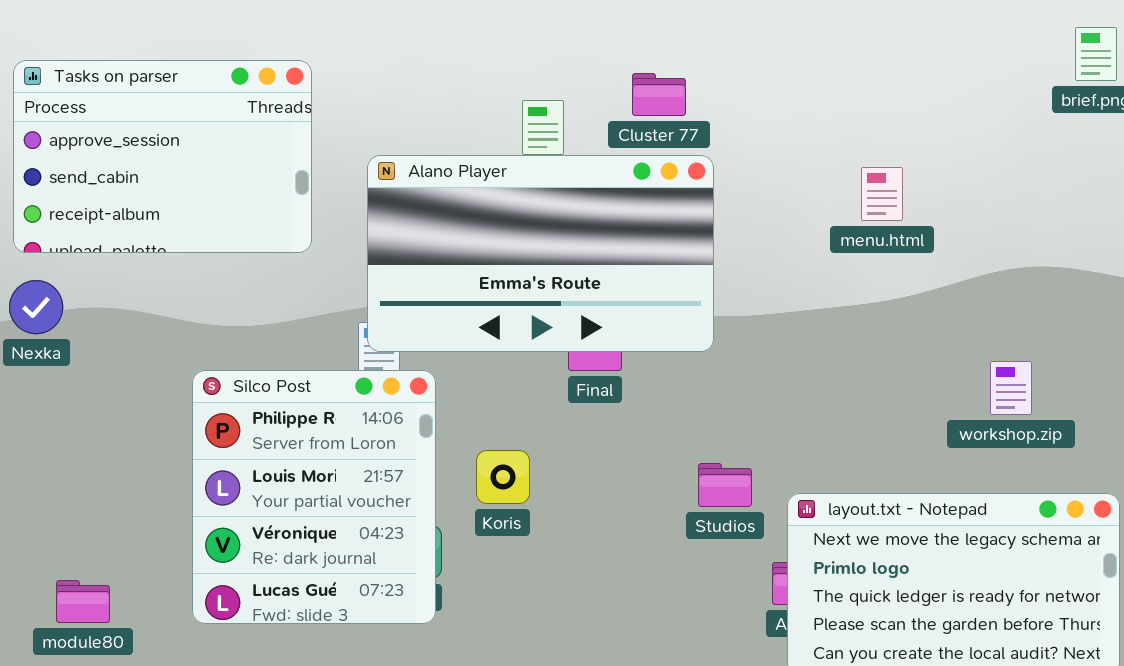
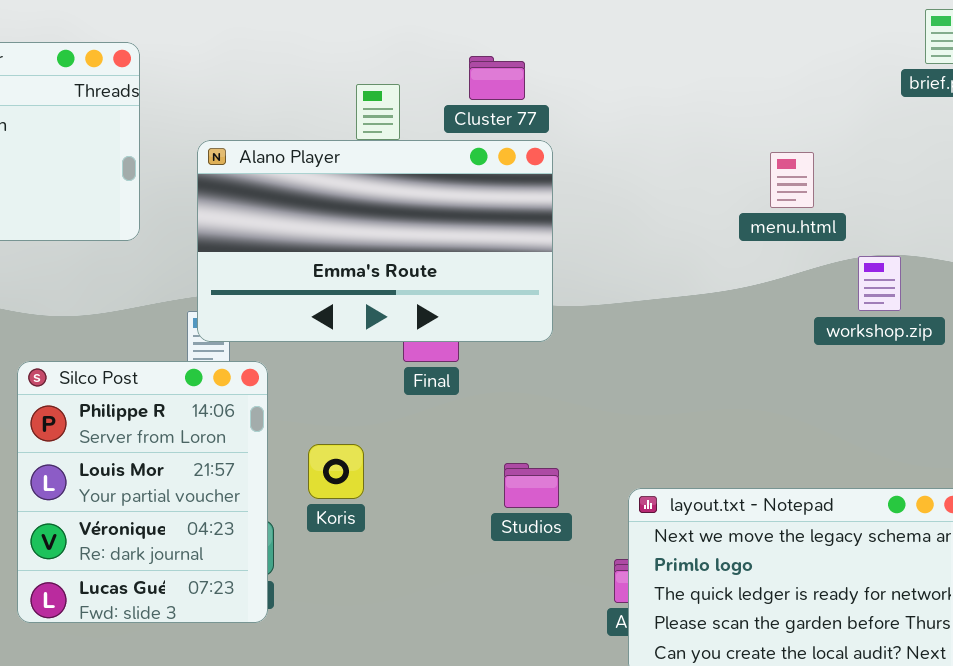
menu.html: [861,167,903,221] -> [770,152,814,208], moved
workshop.zip: [990,361,1032,415] -> [858,256,901,311], moved
Studios: [698,463,752,507] -> [504,463,559,508], moved

